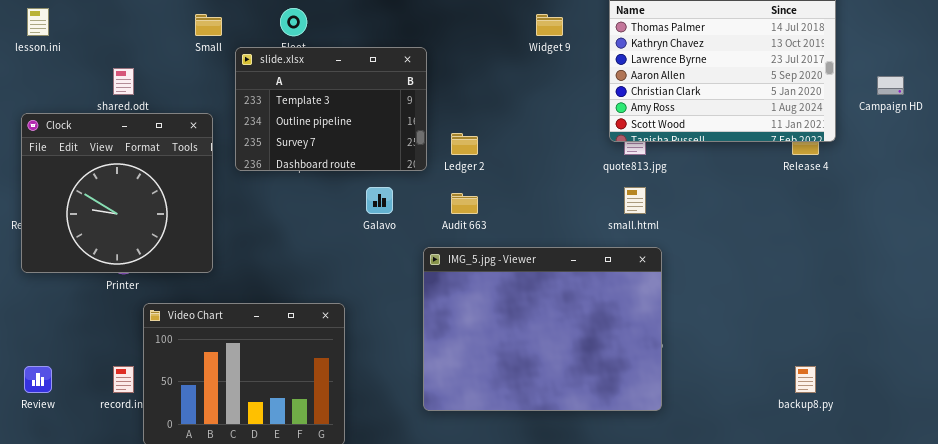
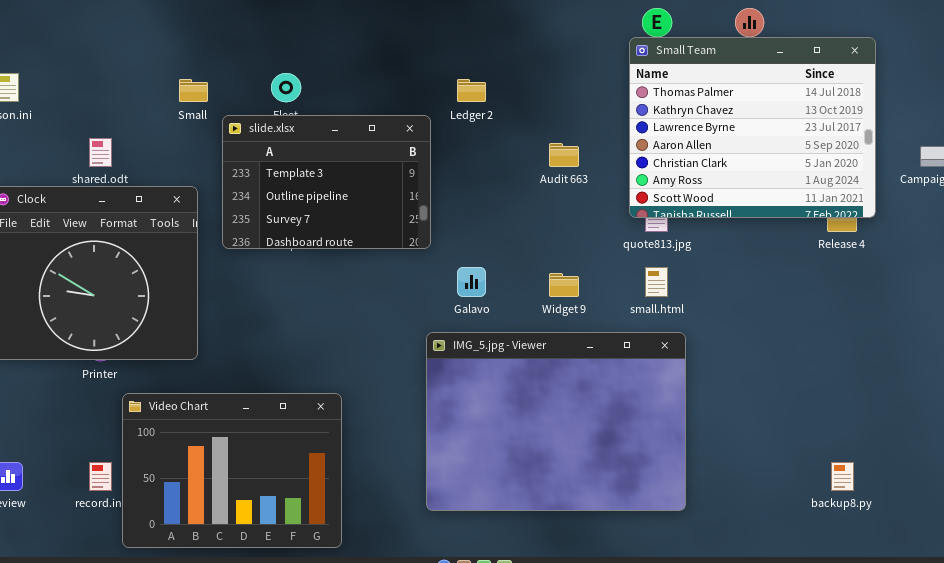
Widget 9: [536,14,563,36] -> [549,273,579,297], moved
Ledger 2: [451,133,478,155] -> [457,79,486,102], moved
Galavo: [366,187,393,214] -> [457,267,486,297], moved
Audit 663: [451,193,478,214] -> [549,143,579,167], moved

